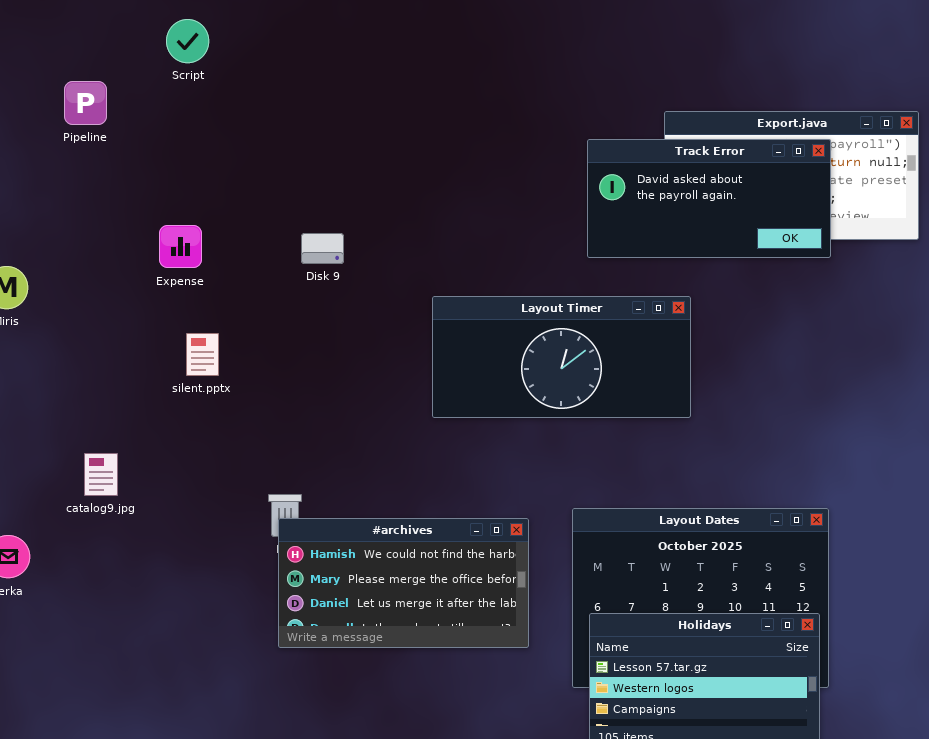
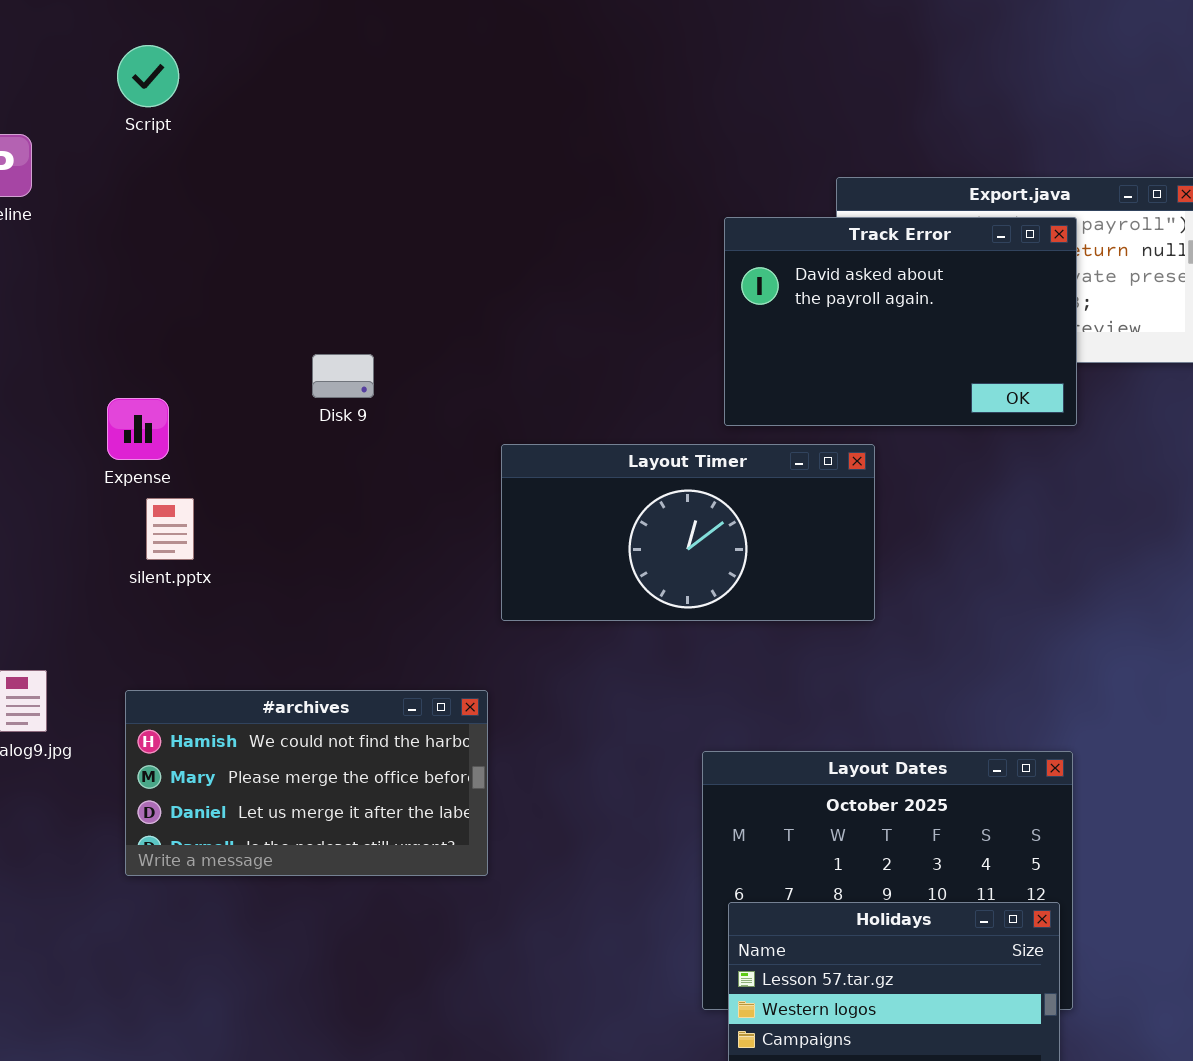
Track Error: [587,139,831,258] -> [724,217,1077,426], resized
Expense: [159,225,202,268] -> [107,398,169,460], moved
#archives: [278,518,529,648] -> [125,690,488,876], moved

